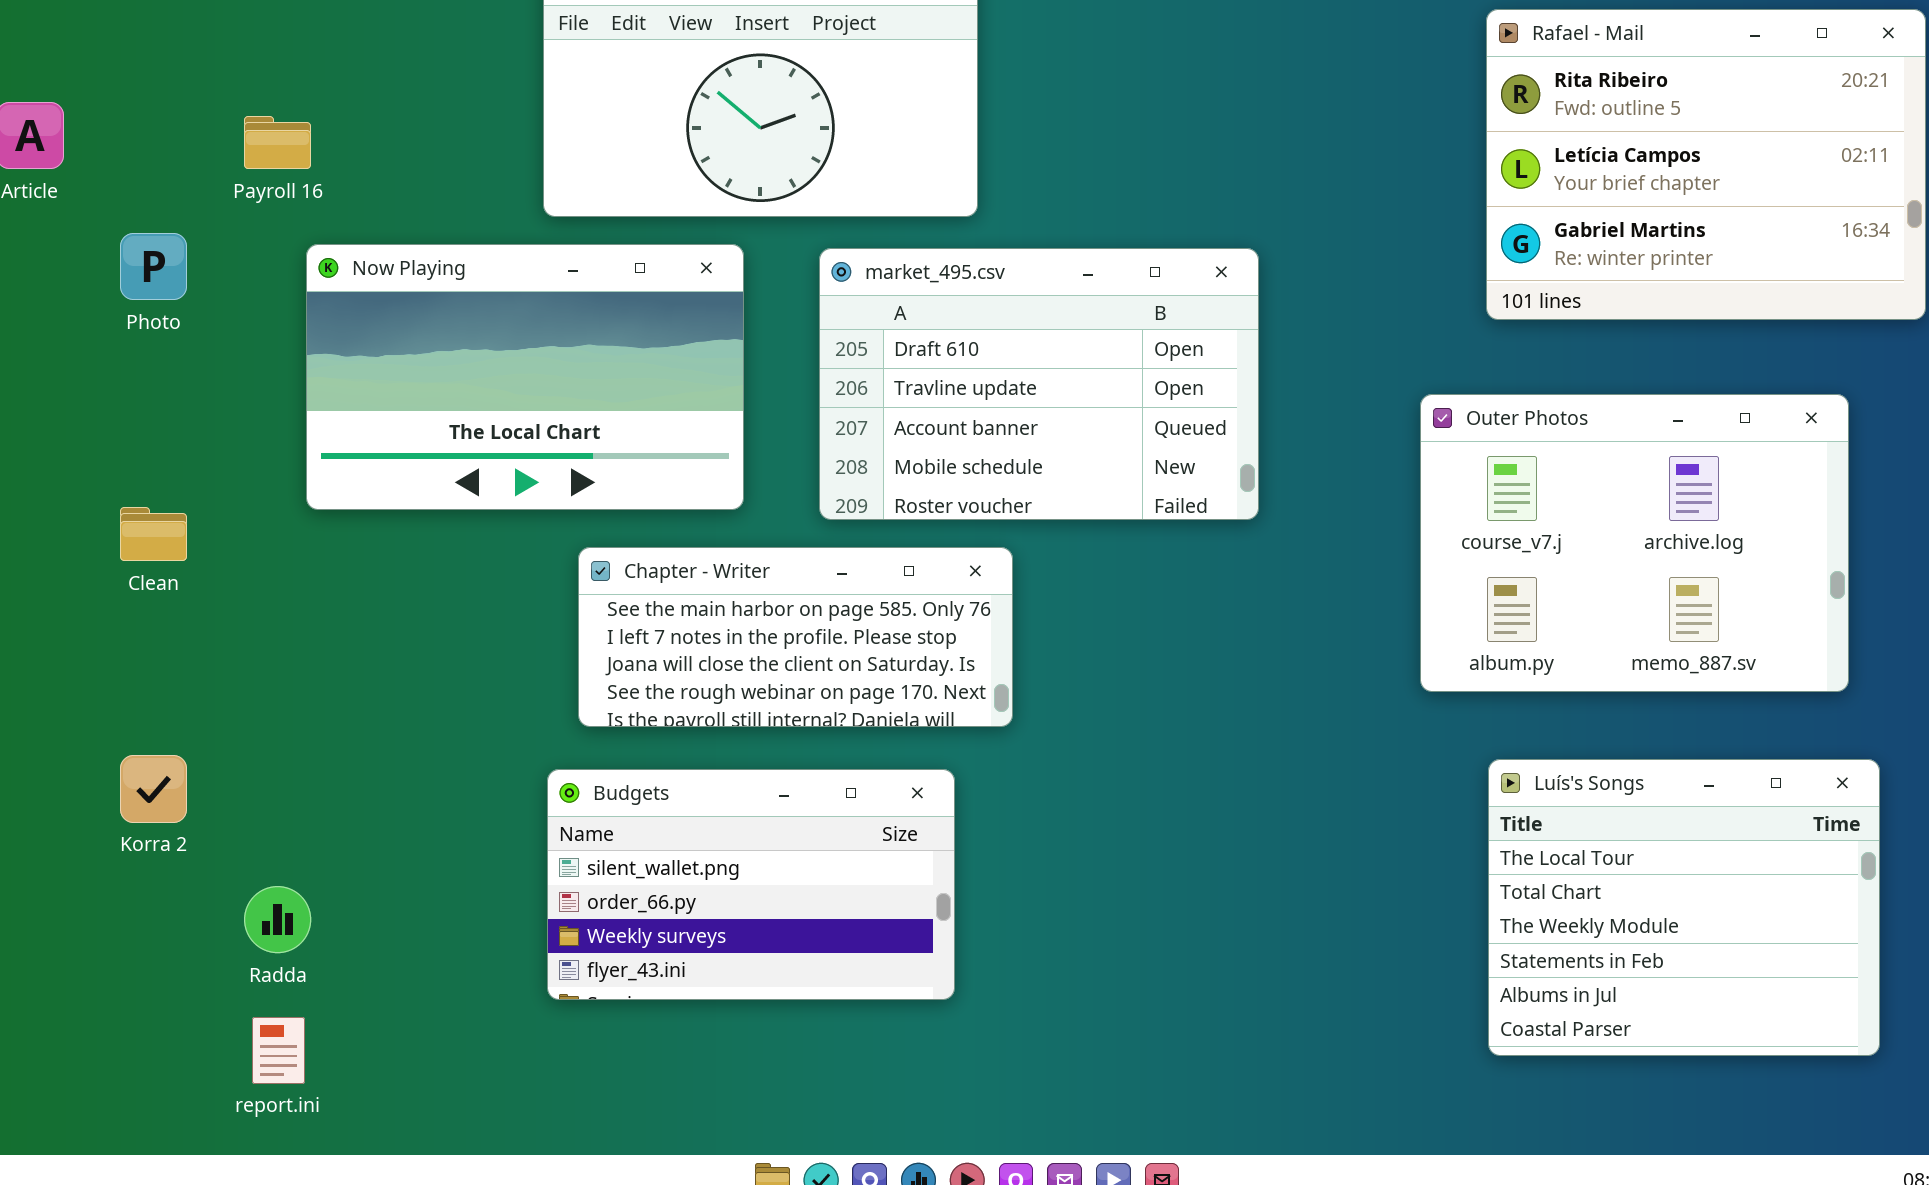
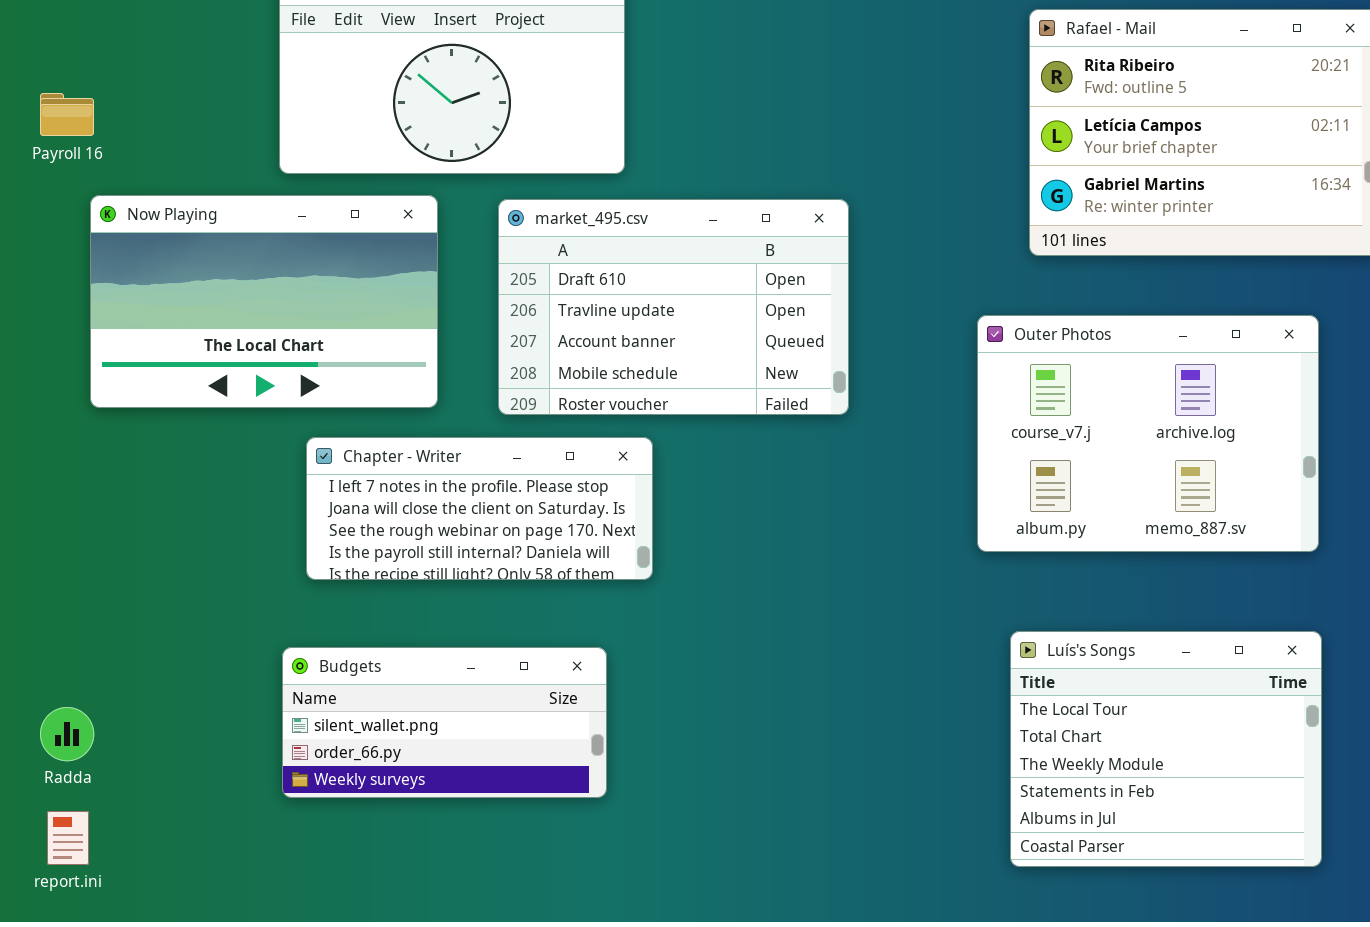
Chapter - Writer: [578,547,1013,727] -> [306,437,653,580], scrolled down 1 row
Luís's Songs: [1488,759,1880,1056] -> [1010,631,1322,867], moved
Budgets: [547,769,955,1000] -> [282,647,607,798], resized

